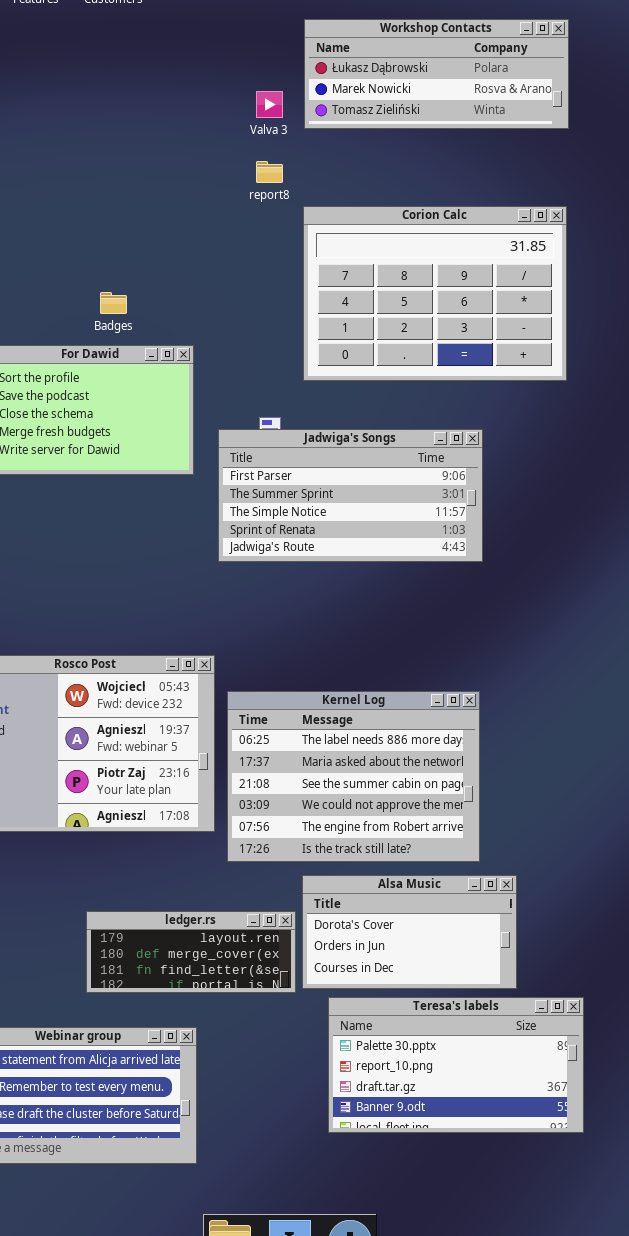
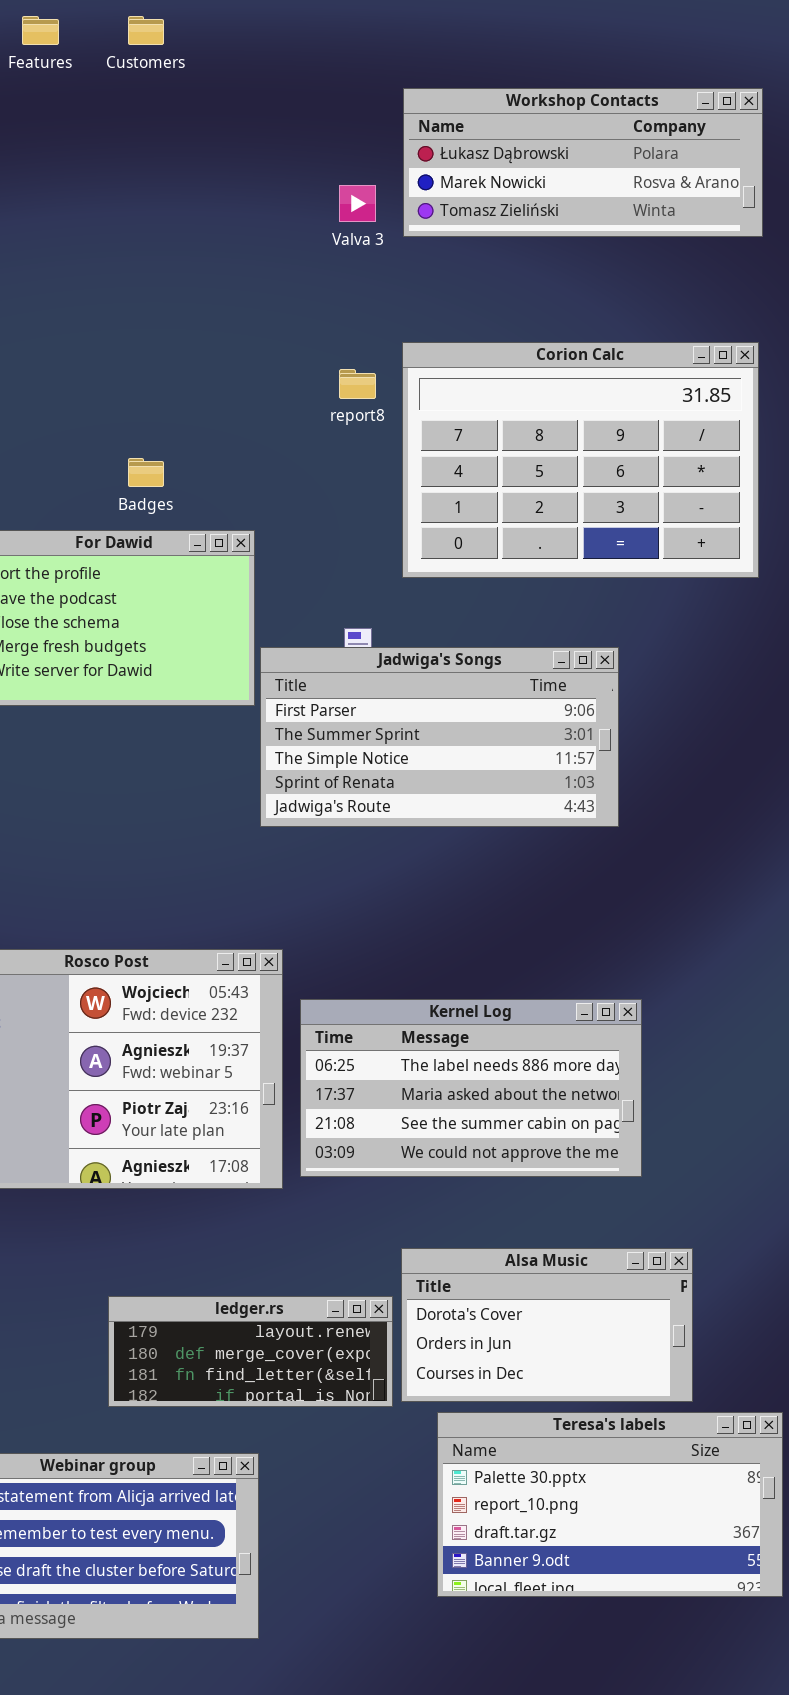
report8: [256,161,283,183] -> [339,369,376,399], moved
Jadwiga's Songs: [218,429,483,562] -> [260,647,619,827], moved
Kernel Log: [227,691,480,862] -> [300,999,642,1177], resized

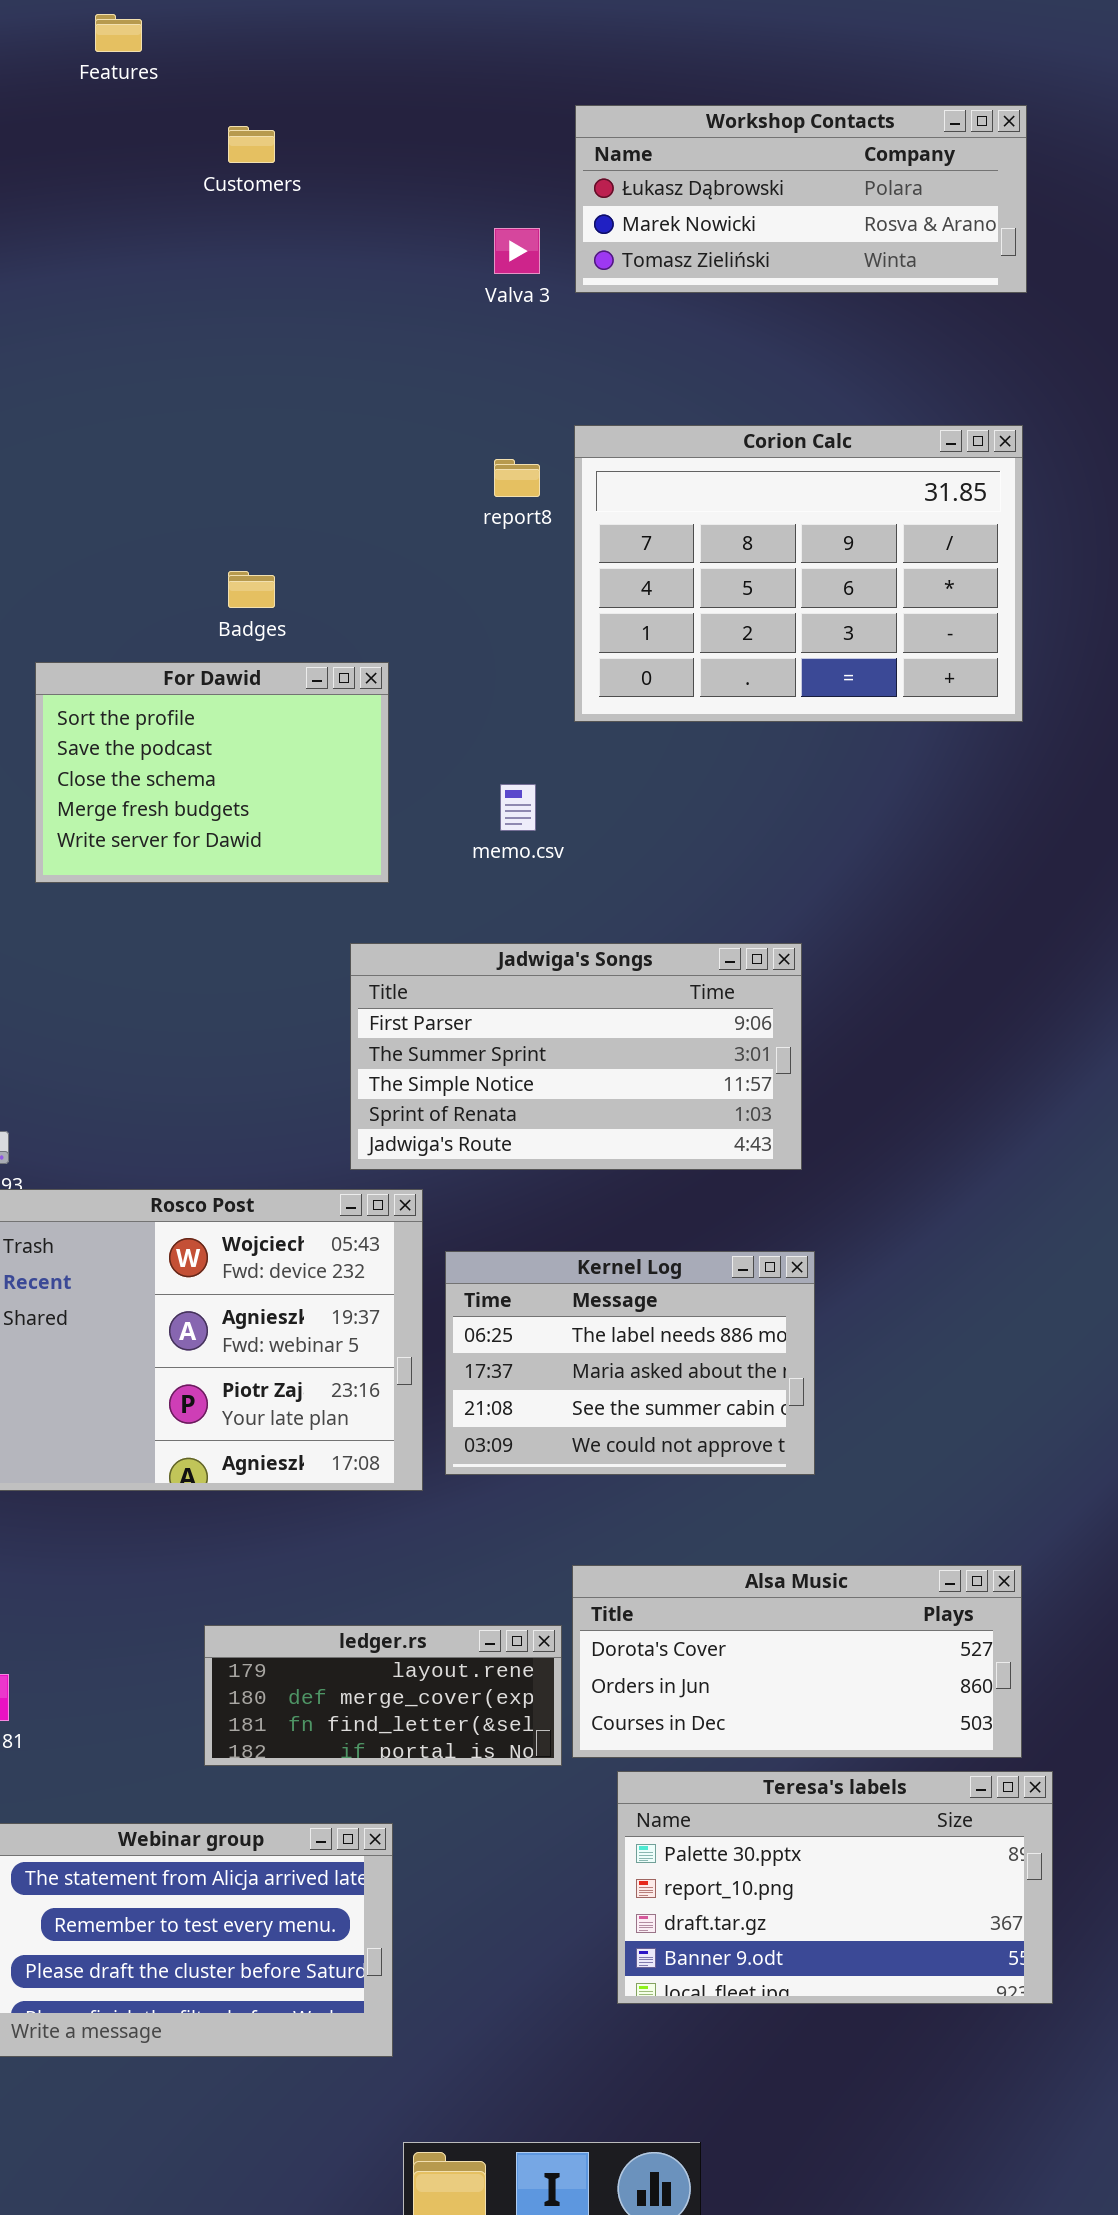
Customers: [128,16,164,45] -> [228,126,275,163], moved
Jadwiga's Songs: [260,647,619,827] -> [350,943,802,1170], moved
Kernel Log: [300,999,642,1177] -> [445,1251,815,1475], resized
Alsa Music: [401,1248,693,1402] -> [572,1565,1022,1758], resized

